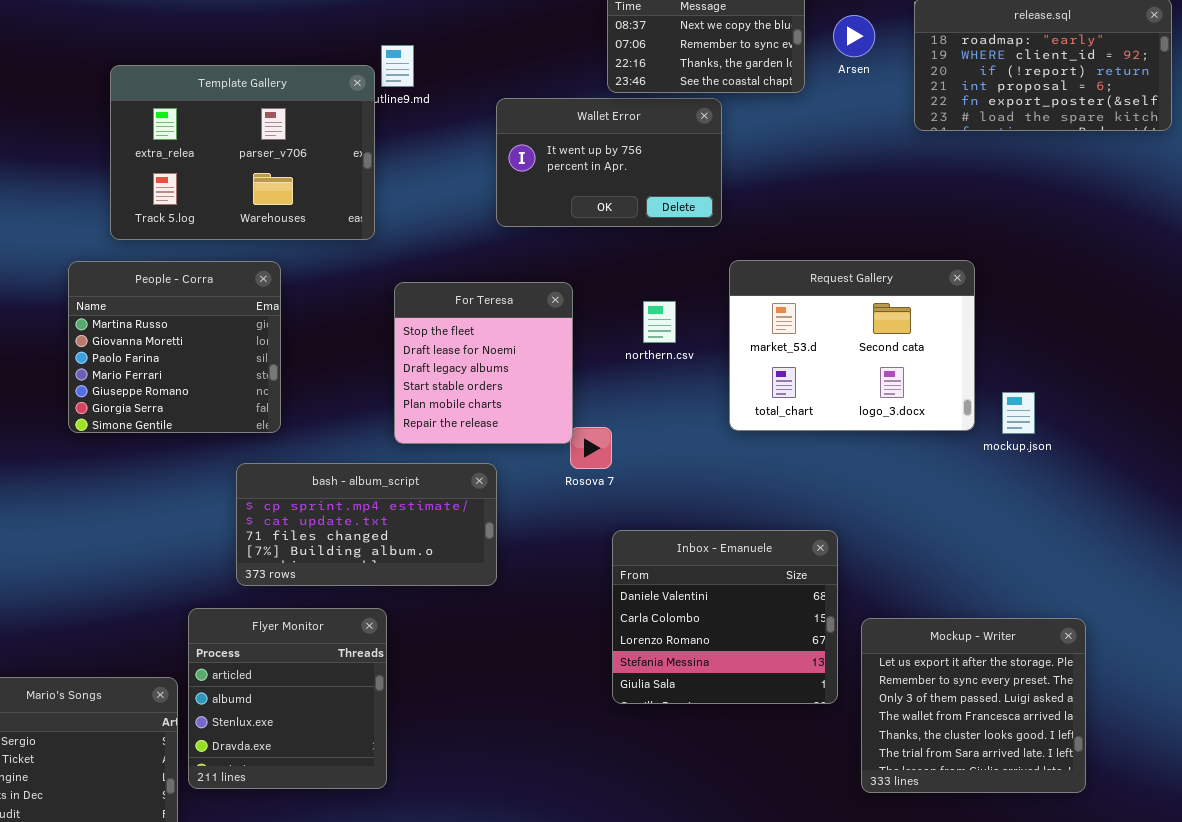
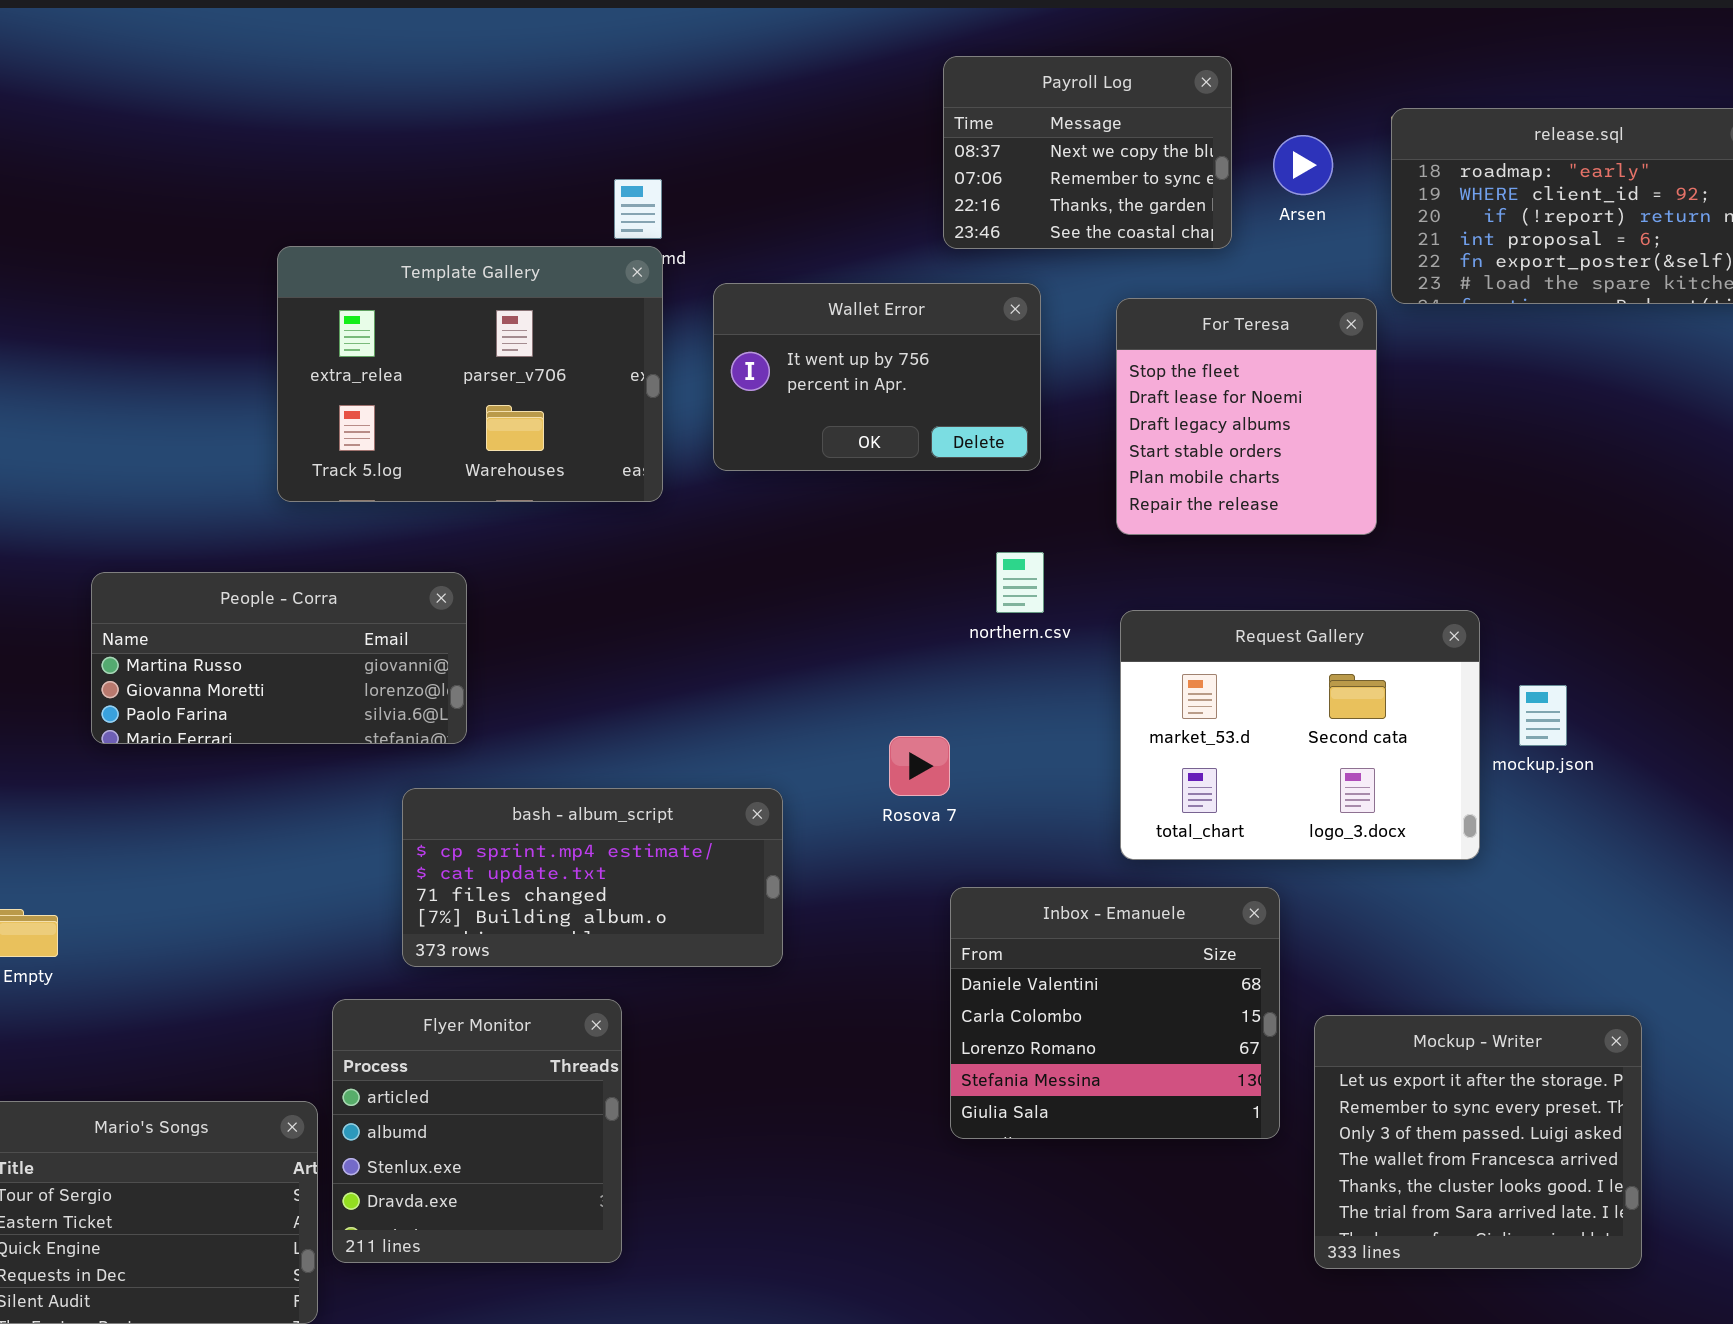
Template Gallery: [110,65,375,240] -> [277,246,663,502], moved
Wallet Error: [496,98,722,227] -> [713,283,1041,471], moved
Request Gallery: [729,260,975,431] -> [1120,610,1480,860], moved
People - Corra: [68,261,281,433] -> [91,572,467,744], resized
For Teresa: [394,282,573,444] -> [1116,298,1377,535], moved

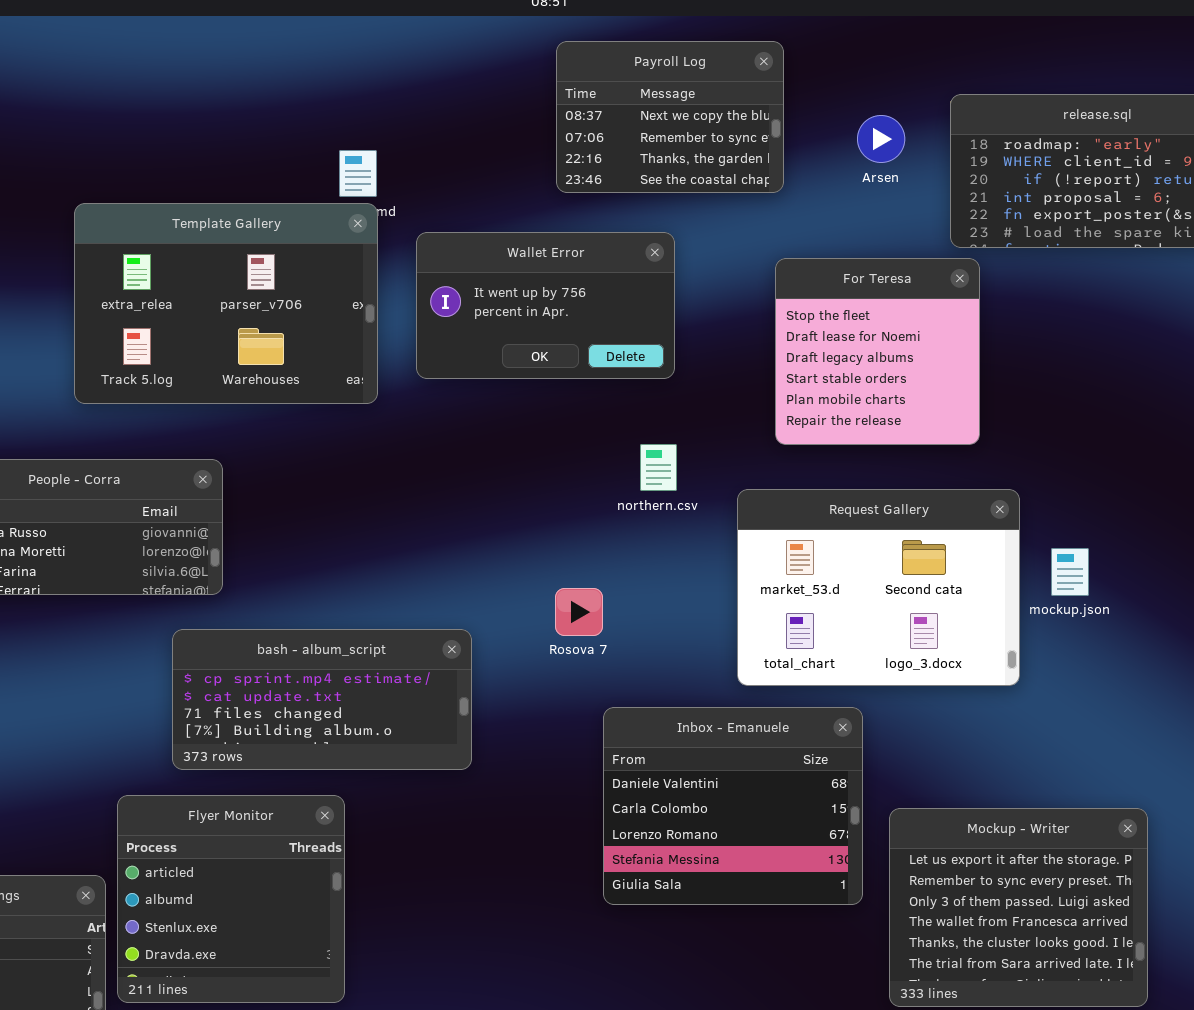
Payroll Log: [943,56,1232,249] -> [556,41,784,193], moved
For Teresa: [1116,298,1377,535] -> [775,258,980,445], moved

